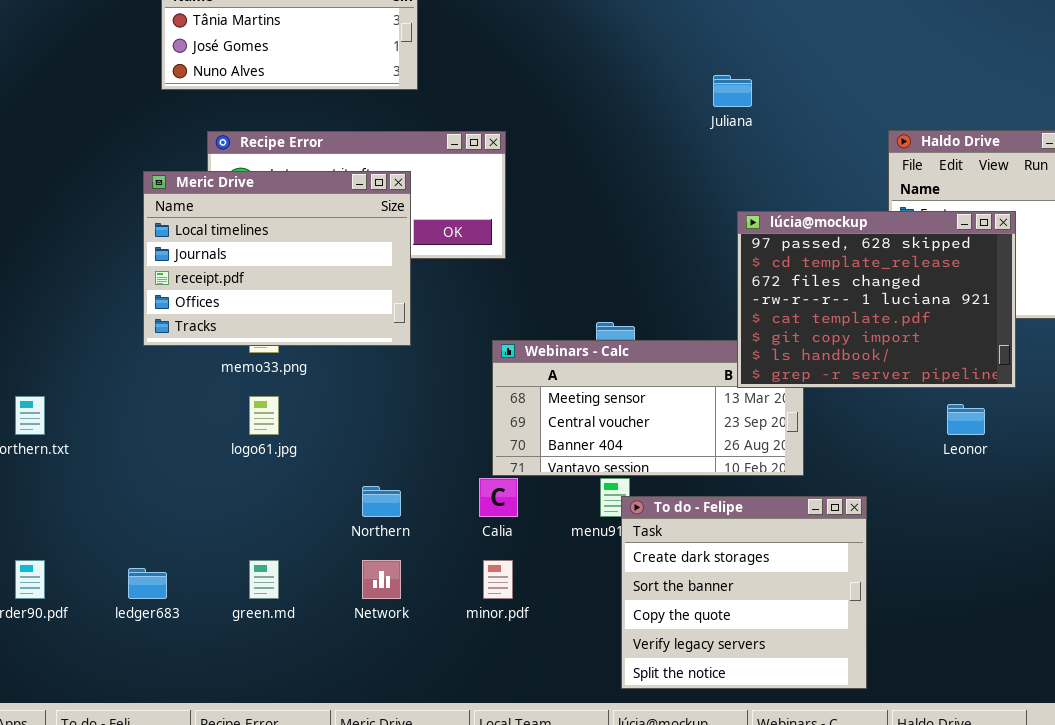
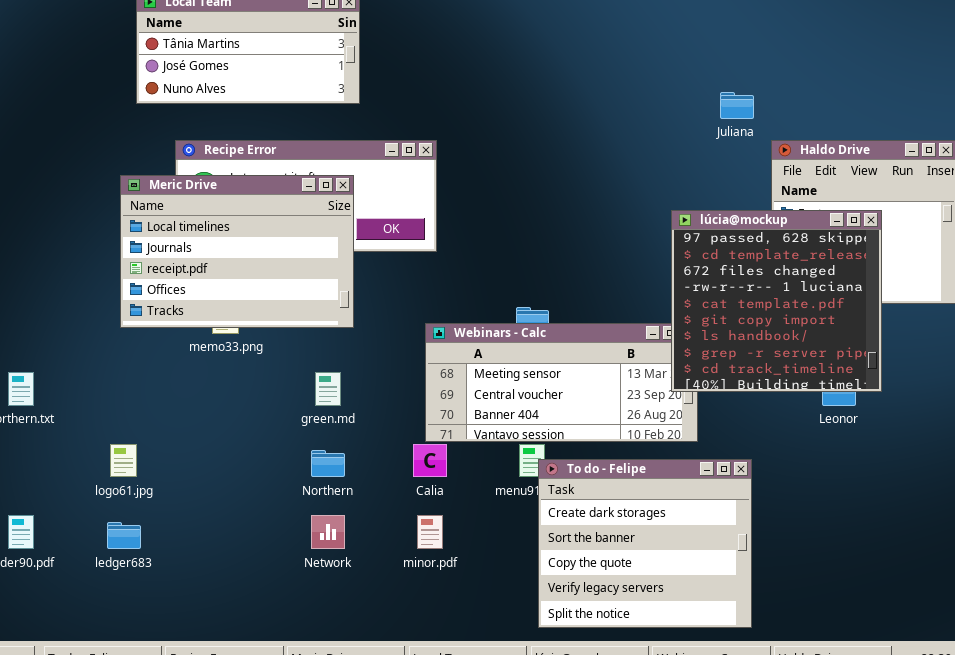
Juliana: [713,75,752,107] -> [720,92,754,119], moved
lúcia@mockup: [737,211,1016,388] -> [671,210,882,392], resized
logo61.jpg: [249,396,279,435] -> [110,444,137,477], moved
green.md: [249,560,279,599] -> [315,372,341,406], moved

